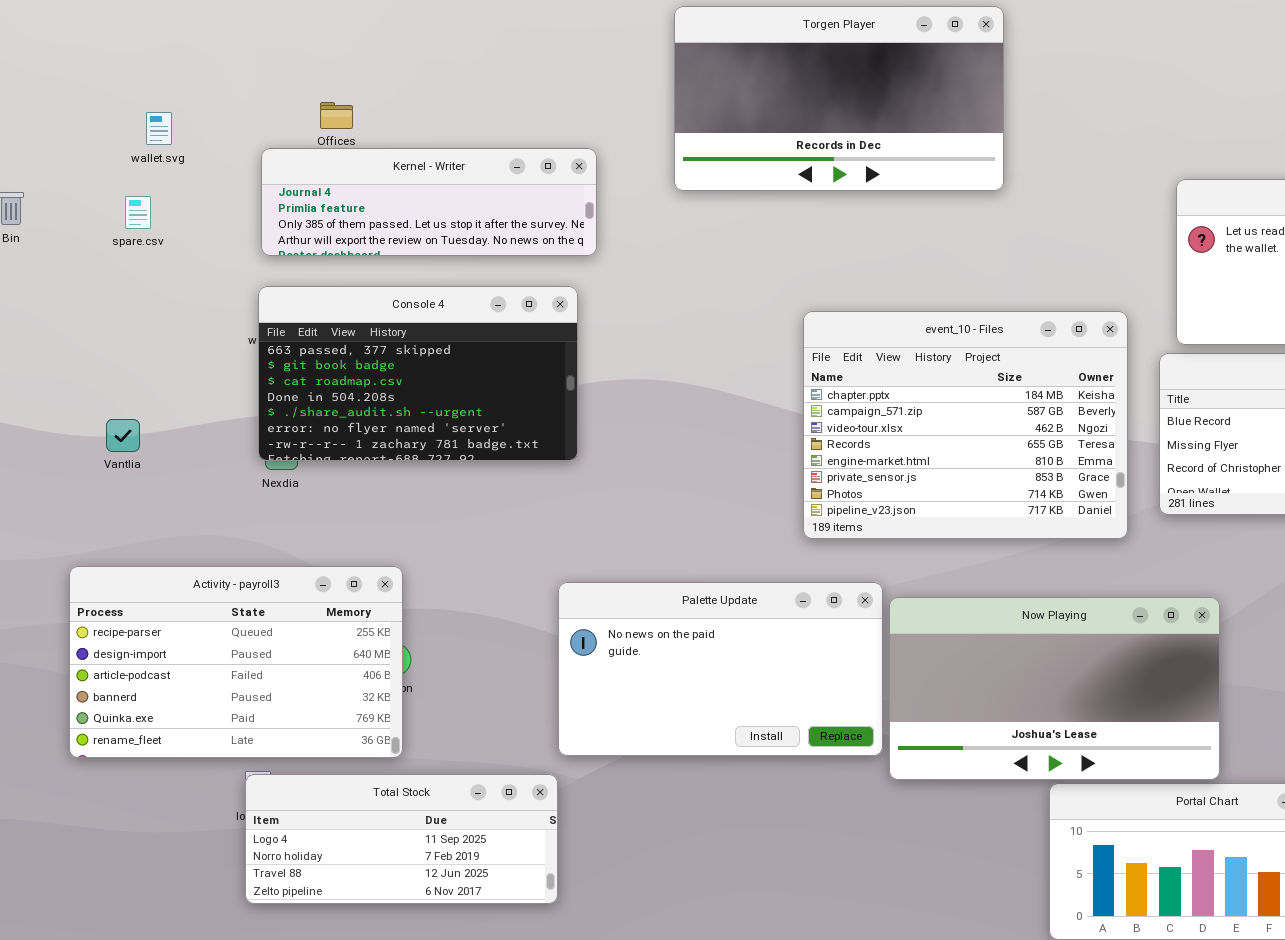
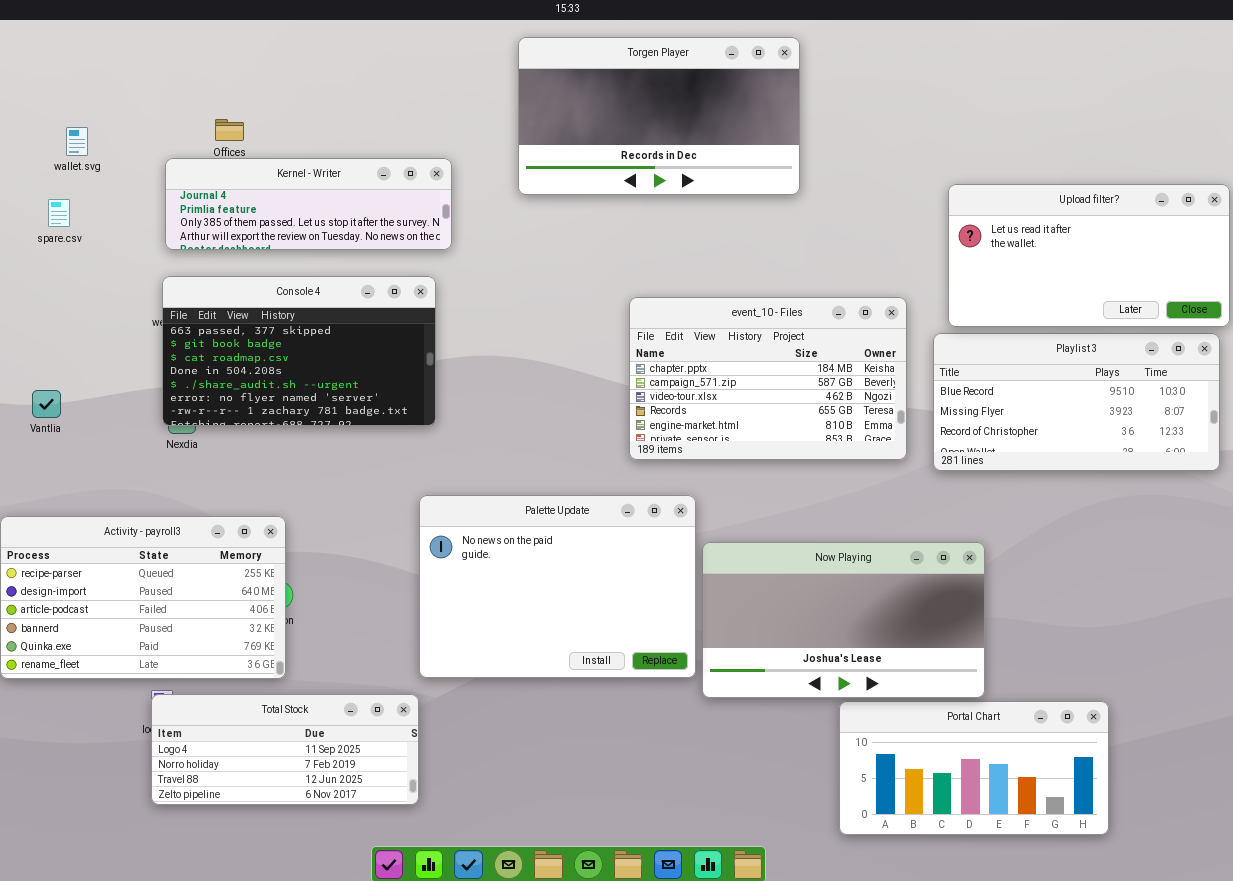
event_10 - Files: [803,311,1128,539] -> [629,297,907,460], resized
Palette Update: [558,582,883,756] -> [419,495,696,678], resized

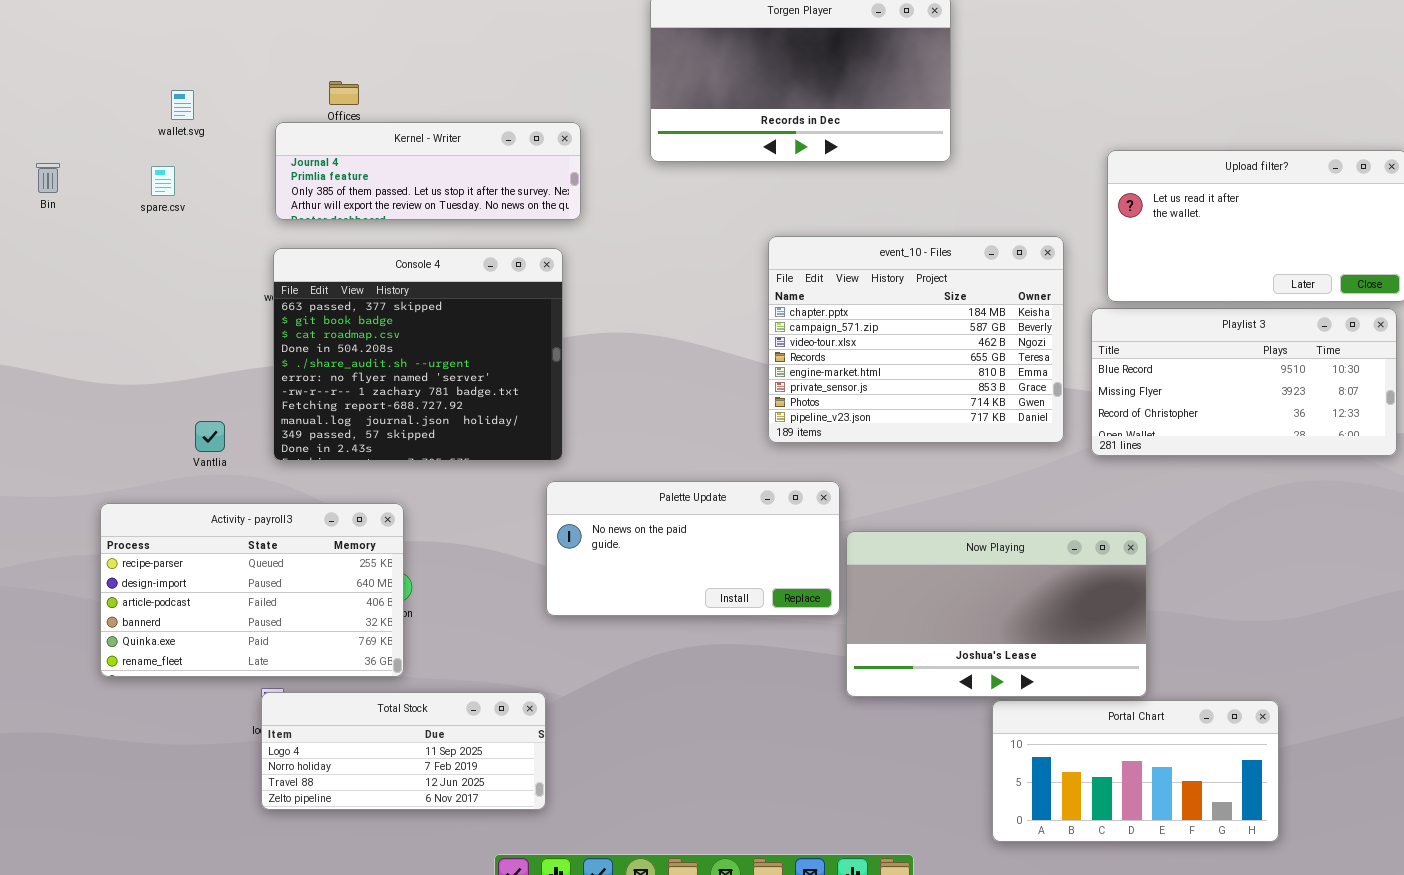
Console 4: [162,276,436,426] -> [273,248,563,461], resized
event_10 - Files: [629,297,907,460] -> [768,236,1064,443], resized
Vantlia: [32,390,61,418] -> [195,421,225,452], moved
Palette Update: [419,495,696,678] -> [546,481,840,616], resized

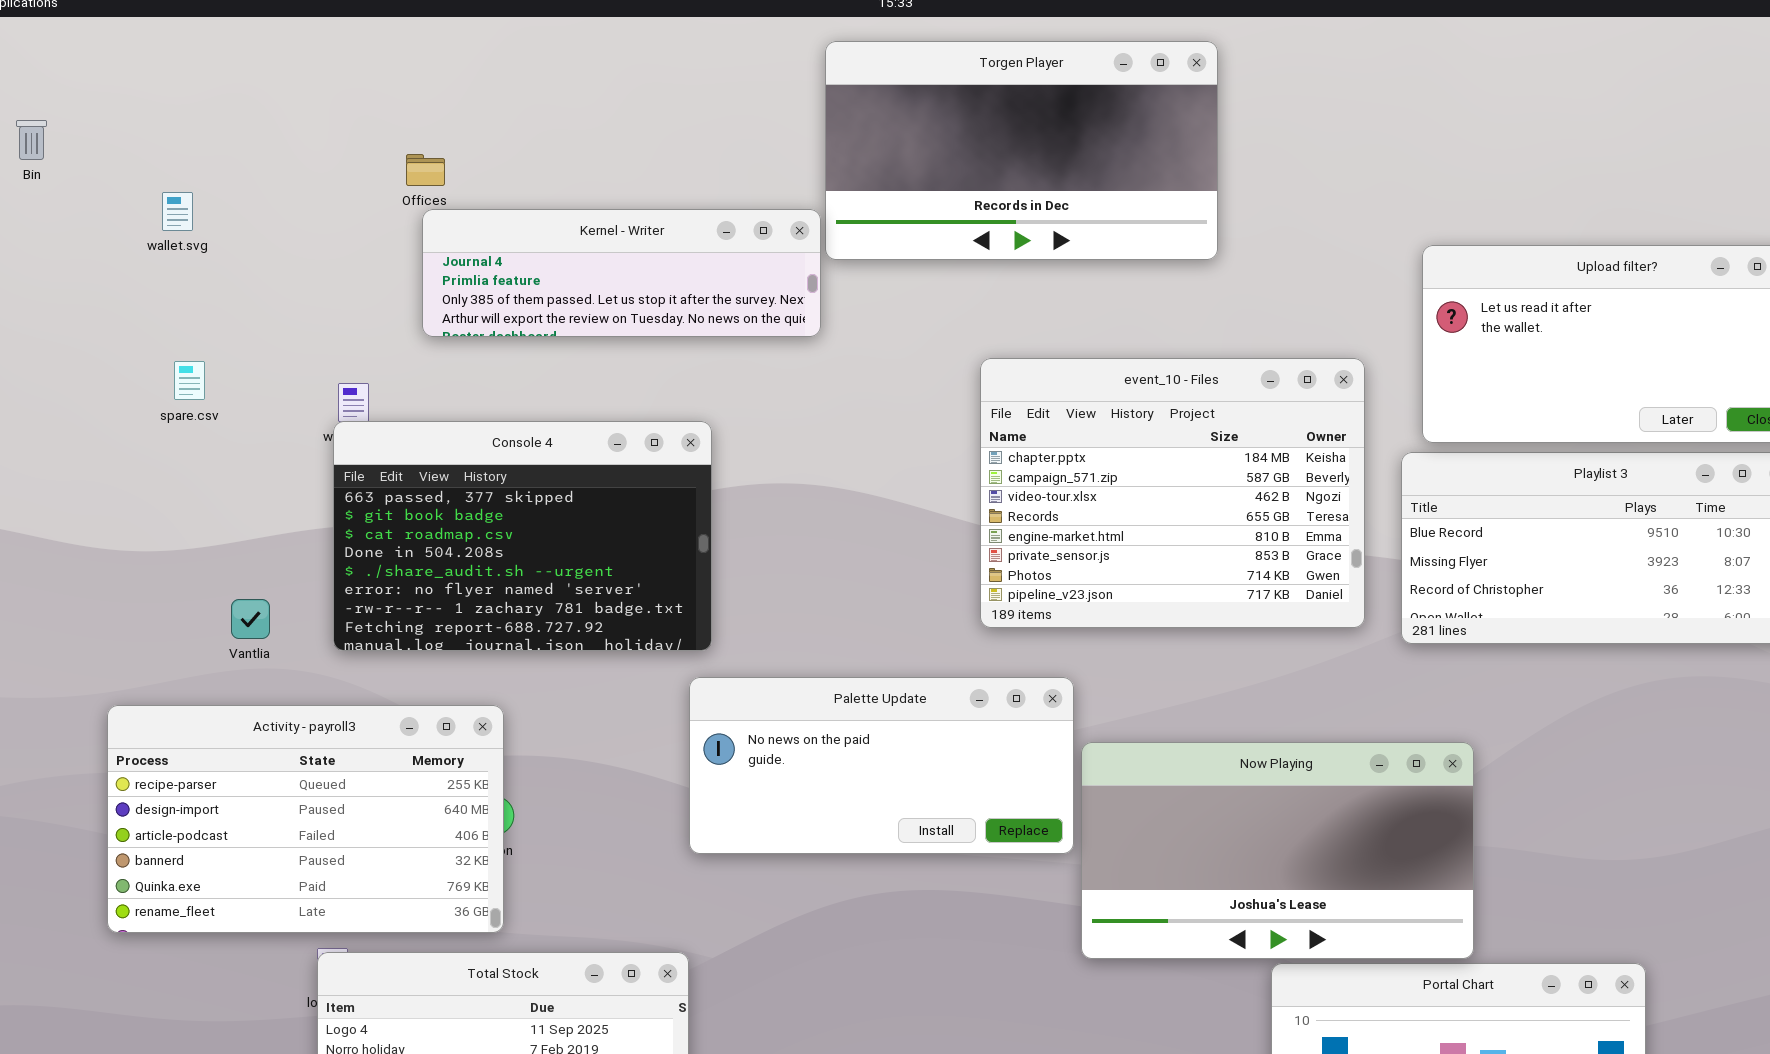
wallet.svg: [171,90,194,120] -> [162,192,193,231], moved
Kernel - Writer: [275,122,581,220] -> [422,209,821,337], moved
Bin: [36,163,60,193] -> [16,120,47,160], moved
spare.csv: [151,166,175,196] -> [174,361,205,400], moved
Console 4: [273,248,563,461] -> [333,421,712,651], resized

